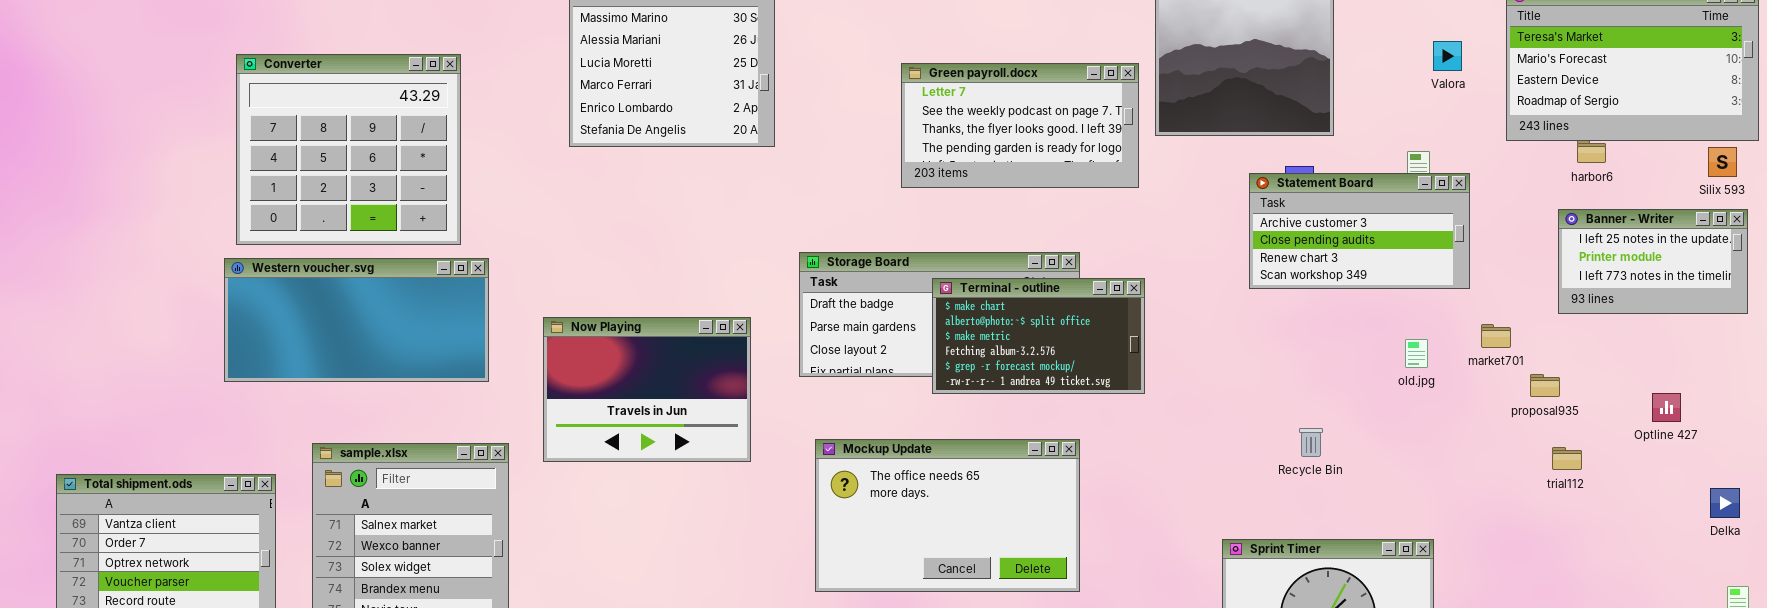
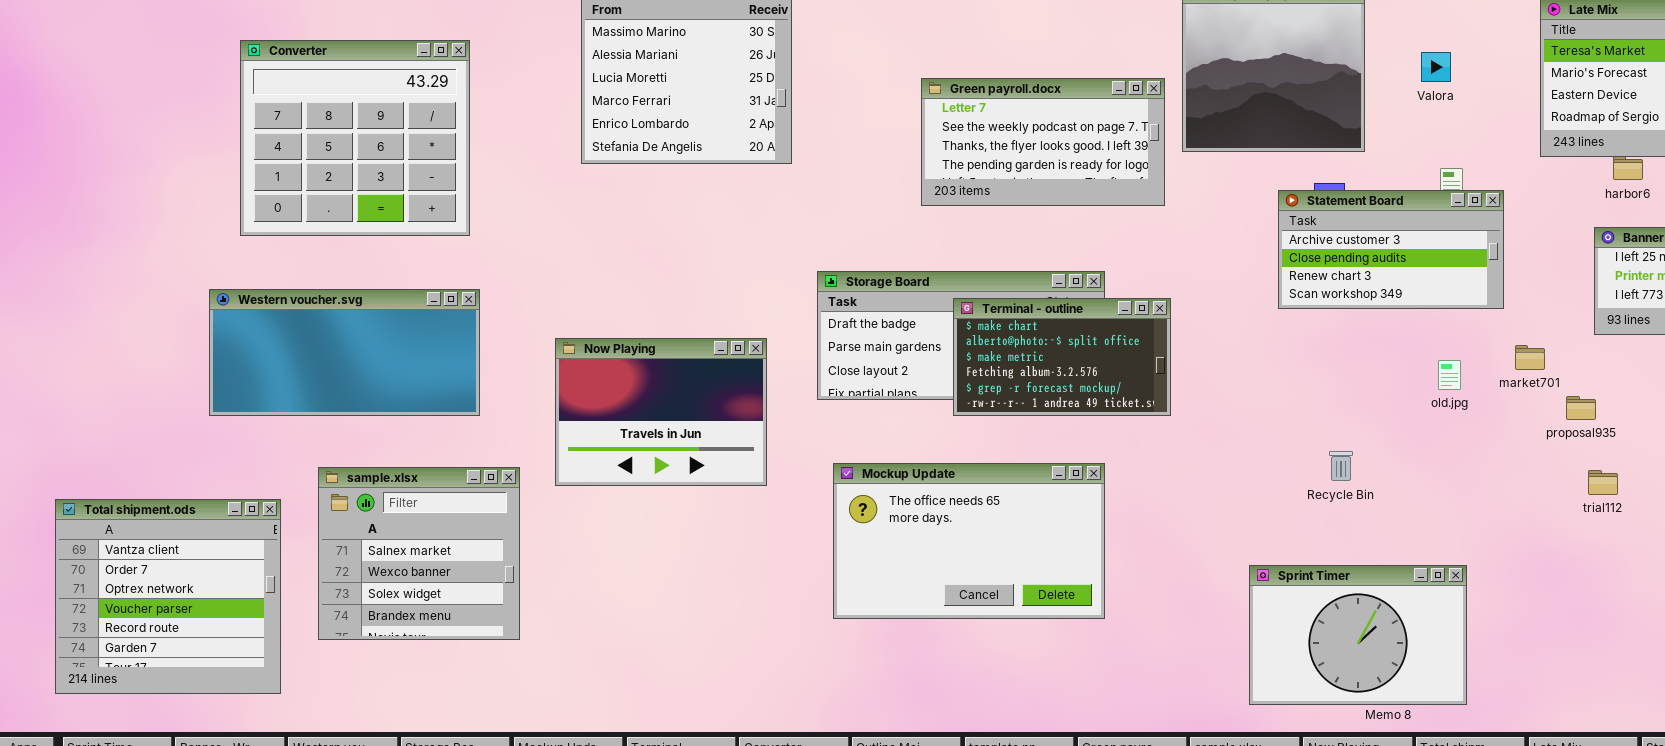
Valora: [1433,41,1462,71] -> [1421,52,1451,82], moved
Converter: [236,54,461,245] -> [240,40,470,236], moved
Western voucher.svg: [224,258,489,382] -> [209,289,480,416], moved

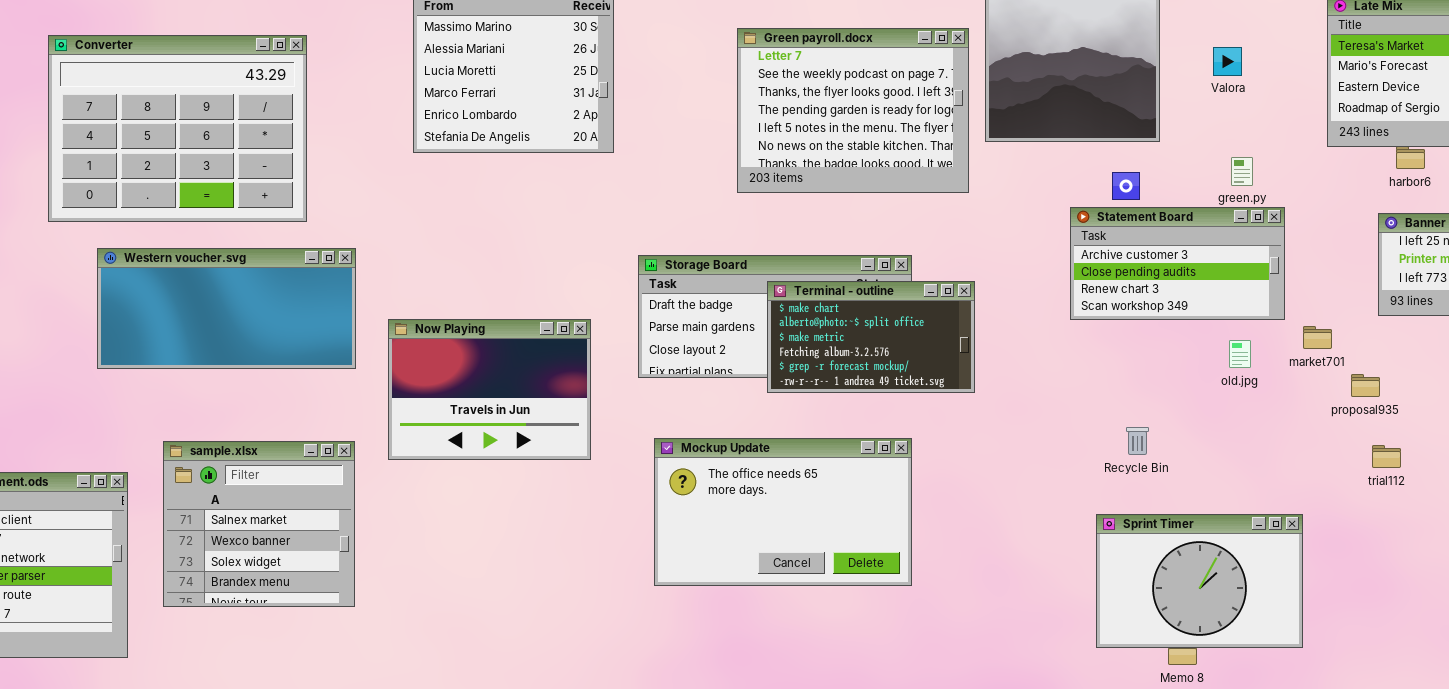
Converter: [240,40,470,236] -> [48,35,307,222], resized
Green payroll.docx: [921,78,1165,206] -> [737,28,969,193], resized
Statement Board: [1278,190,1504,309] -> [1070,207,1285,320], moved
Western voucher.svg: [209,289,480,416] -> [97,248,356,369], moved
Sprint Timer: [1249,565,1467,705] -> [1096,514,1303,648], moved

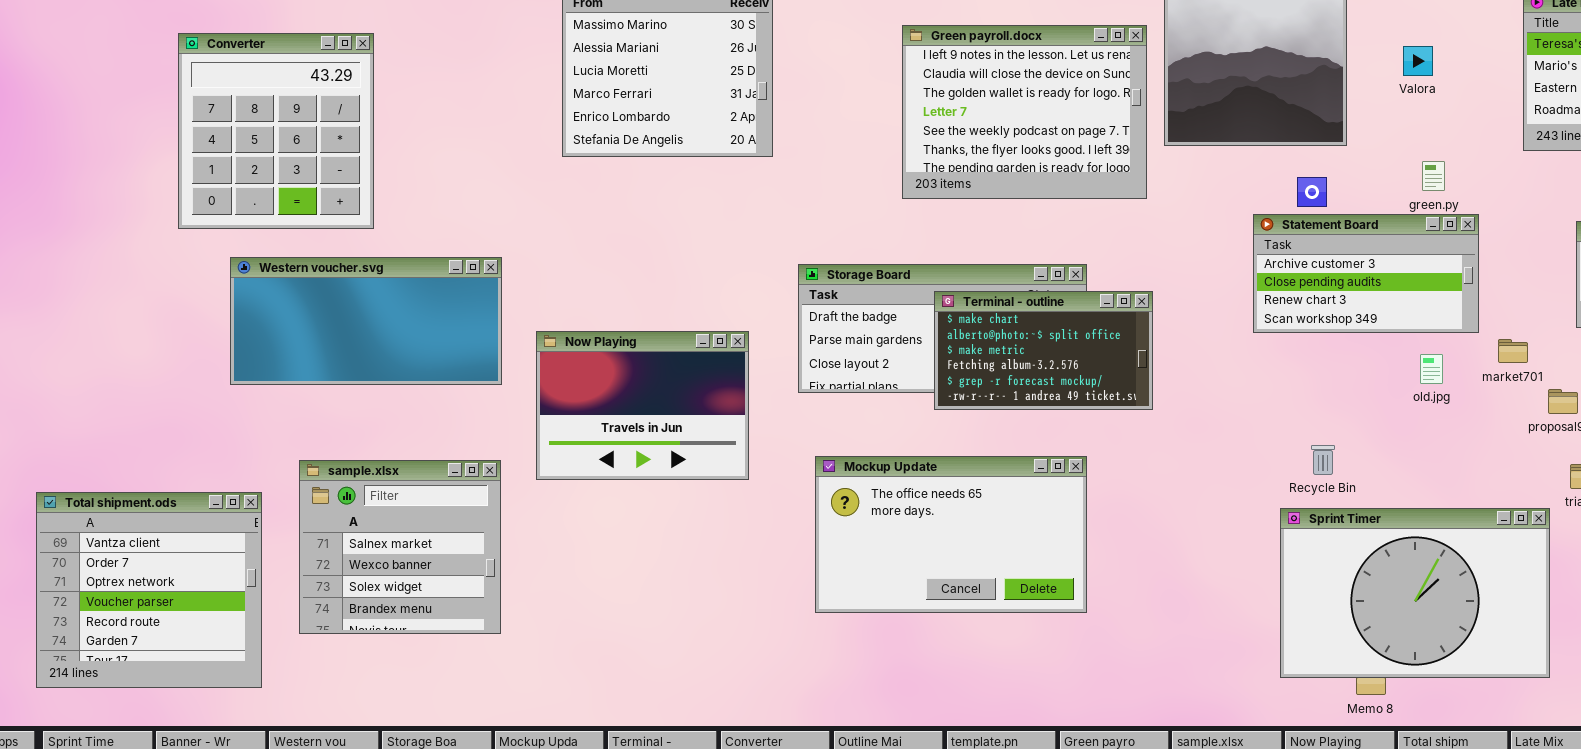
Green payroll.docx: [737,28,969,193] -> [902,25,1147,199], scrolled up 3 rows
Converter: [48,35,307,222] -> [178,33,374,229], resized
Sprint Timer: [1096,514,1303,648] -> [1280,508,1550,678], resized

